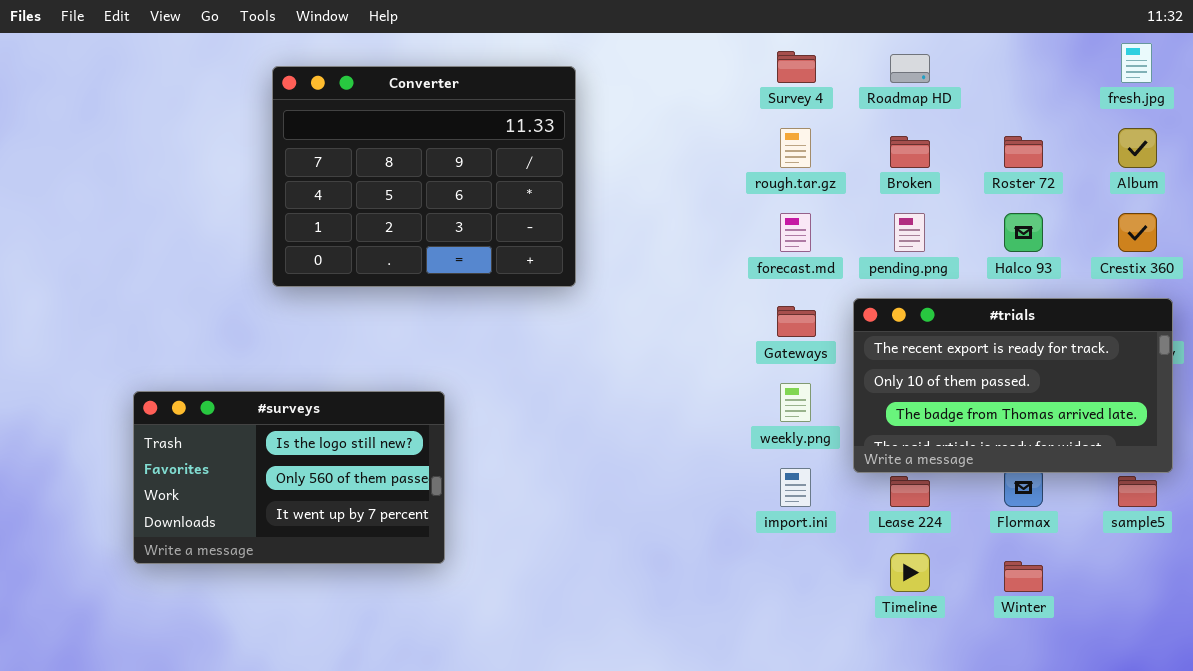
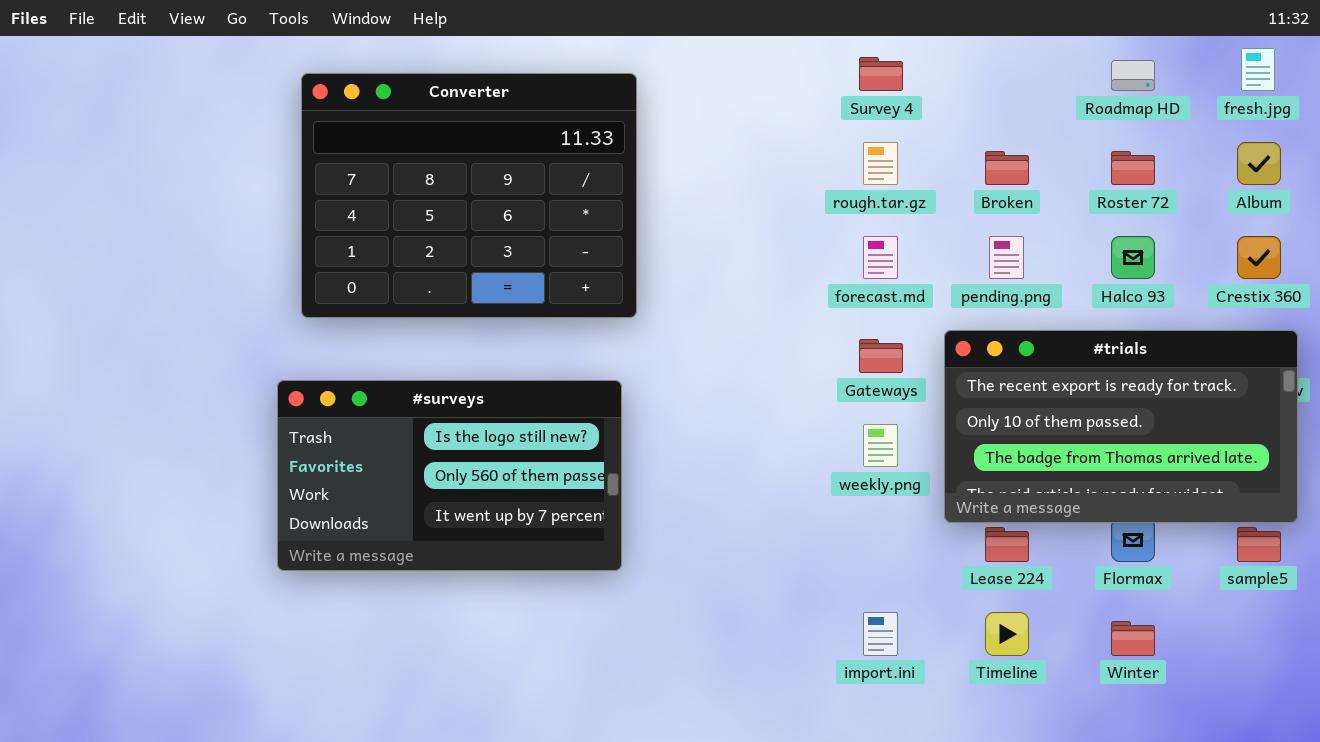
Roadmap HD: [890,54,930,83] -> [1111,60,1155,91], moved
#surveys: [133,391,445,564] -> [277,380,622,571], moved
import.ini: [780,468,811,507] -> [863,612,898,656], moved

